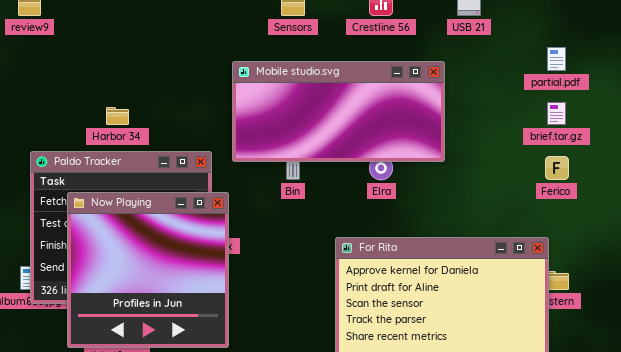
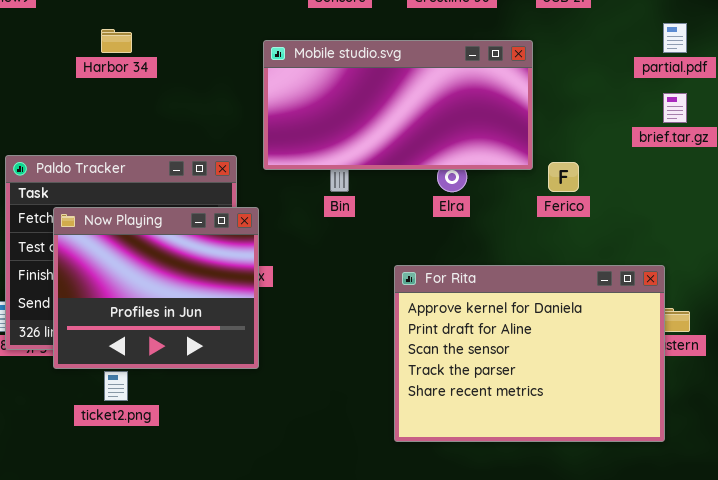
Harbor 34: [106,107,129,125] -> [101,29,132,53], moved
Ferico: [545,156,569,180] -> [548,162,579,192], moved
Now Playing: [67,192,229,348] -> [53,207,259,369], resized

